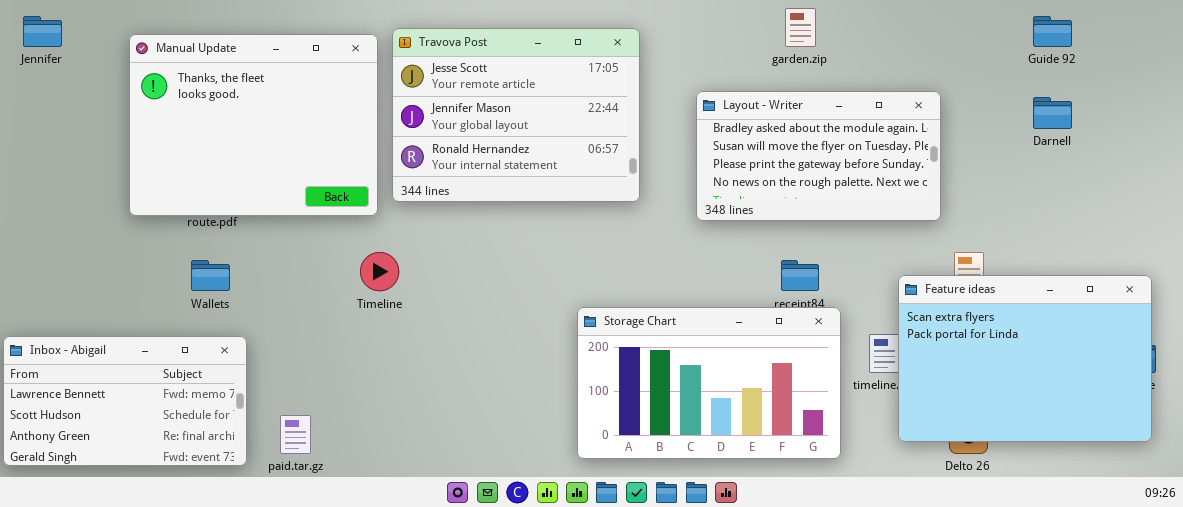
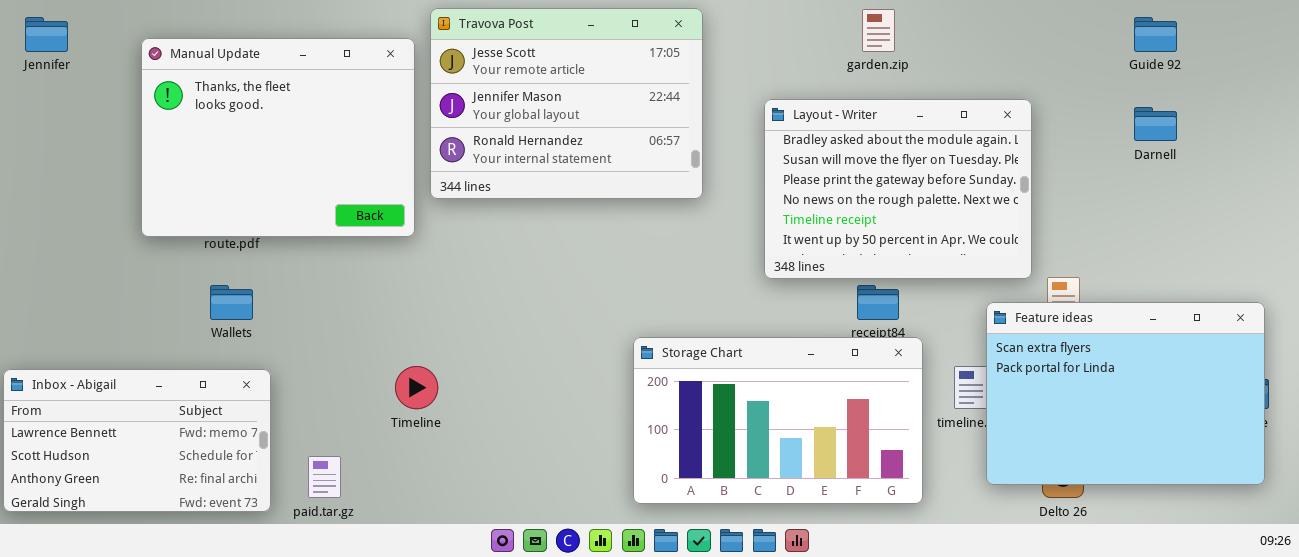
Travova Post: [392,28,640,202] -> [430,8,703,199], moved
Layout - Writer: [696,91,941,221] -> [764,99,1032,279], resized
Timeline: [360,252,399,291] -> [395,366,438,409], moved

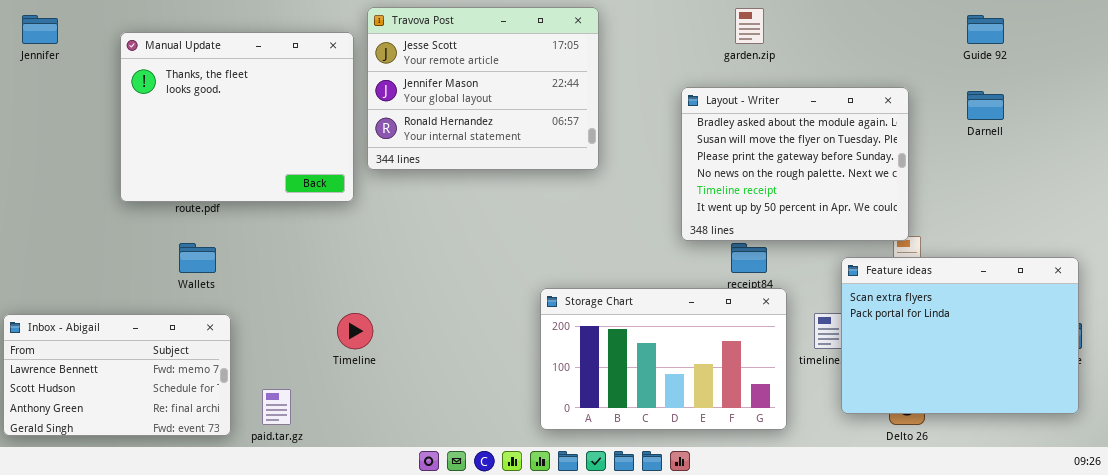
Layout - Writer: [764,99,1032,279] -> [681,87,909,241], moved

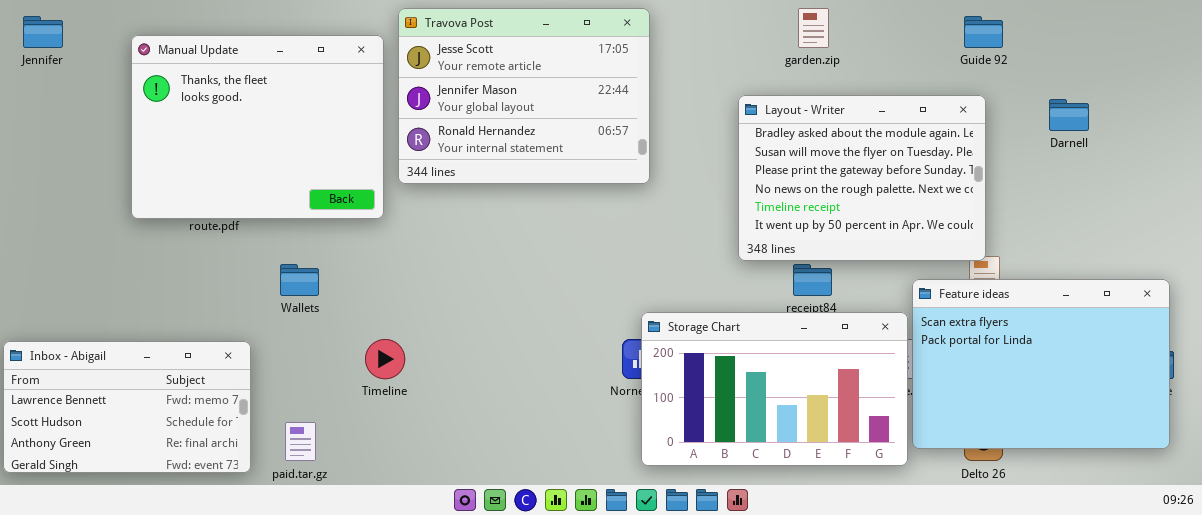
Guide 92: [967,15,1004,44] -> [964,16,1003,48], moved
Wallets: [179,243,216,273] -> [280,264,319,296], moved
Storage Chart: [540,288,787,430] -> [641,312,908,466], moved

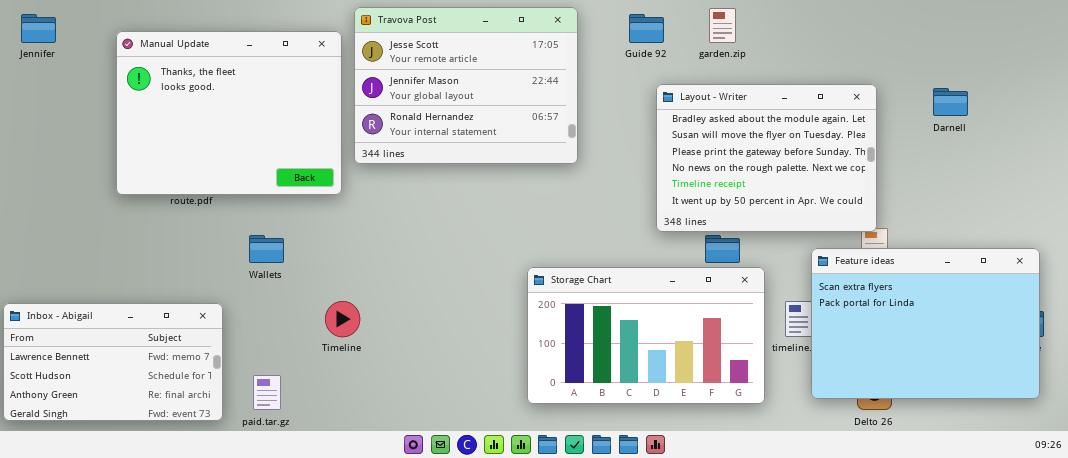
Guide 92: [964,16,1003,48] -> [629,14,664,43], moved
Storage Chart: [641,312,908,466] -> [527,267,765,404], moved

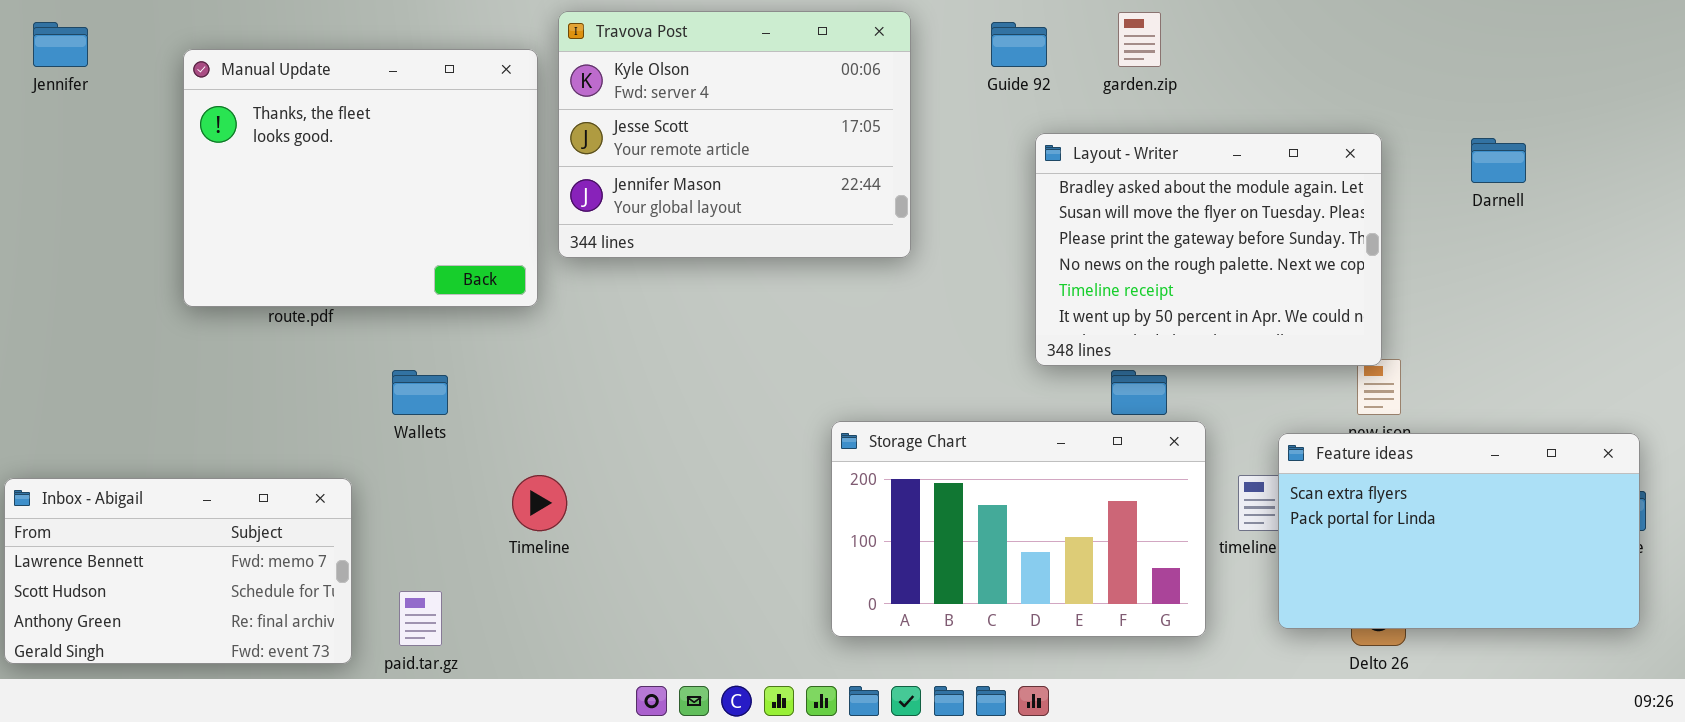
Travova Post: [354,7,578,164] -> [558,11,911,258], scrolled up 1 row
Feature ideas: [811,248,1040,399] -> [1278,433,1640,629], resized

